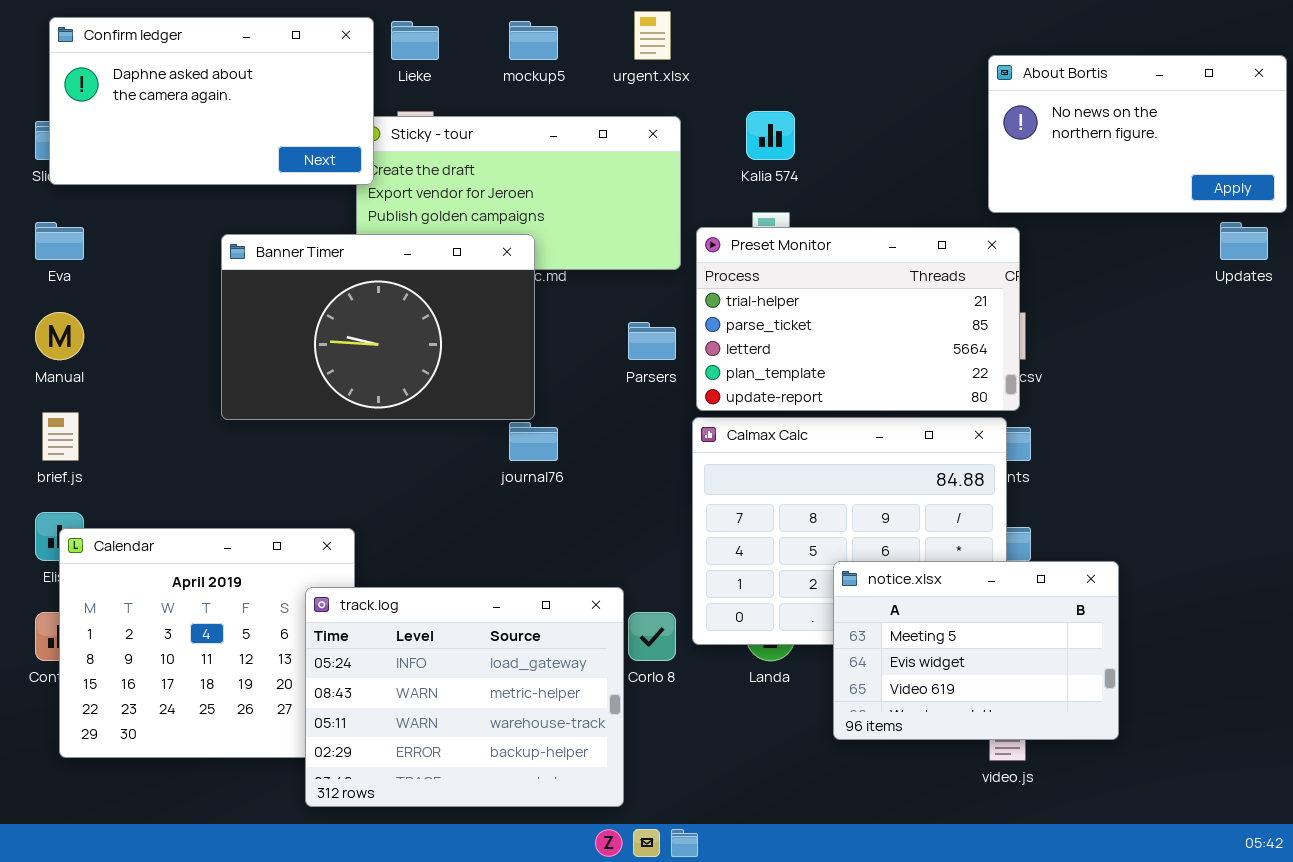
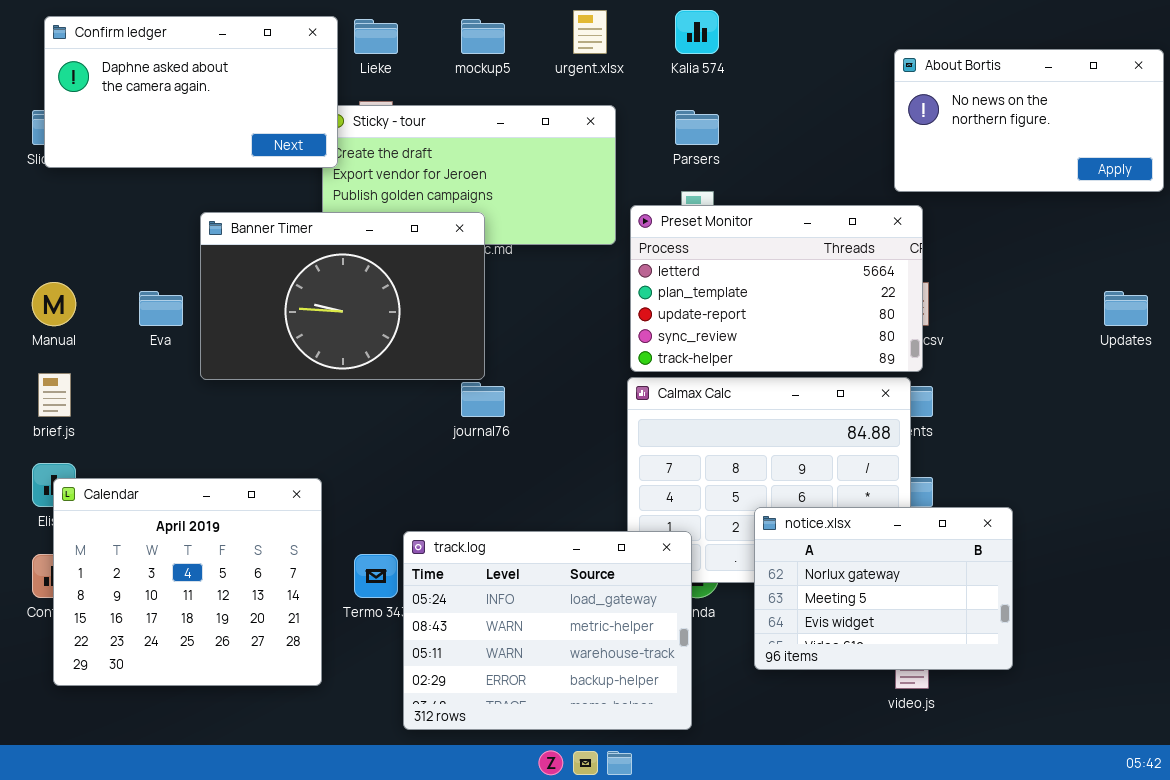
Kalia 574: [746,111,795,160] -> [675,10,719,54], moved
Eva: [35,222,84,260] -> [139,291,183,326], moved
Updates: [1220,222,1268,260] -> [1104,291,1148,326], moved
Preset Monitor: [696,227,1020,411] -> [630,205,923,372], scrolled down 2 rows
Parsers: [628,322,676,360] -> [675,110,719,145], moved
notice.xlsx: [833,561,1119,740] -> [754,507,1013,670], scrolled up 1 row
track.log: [305,587,624,807] -> [403,531,692,730], moved

